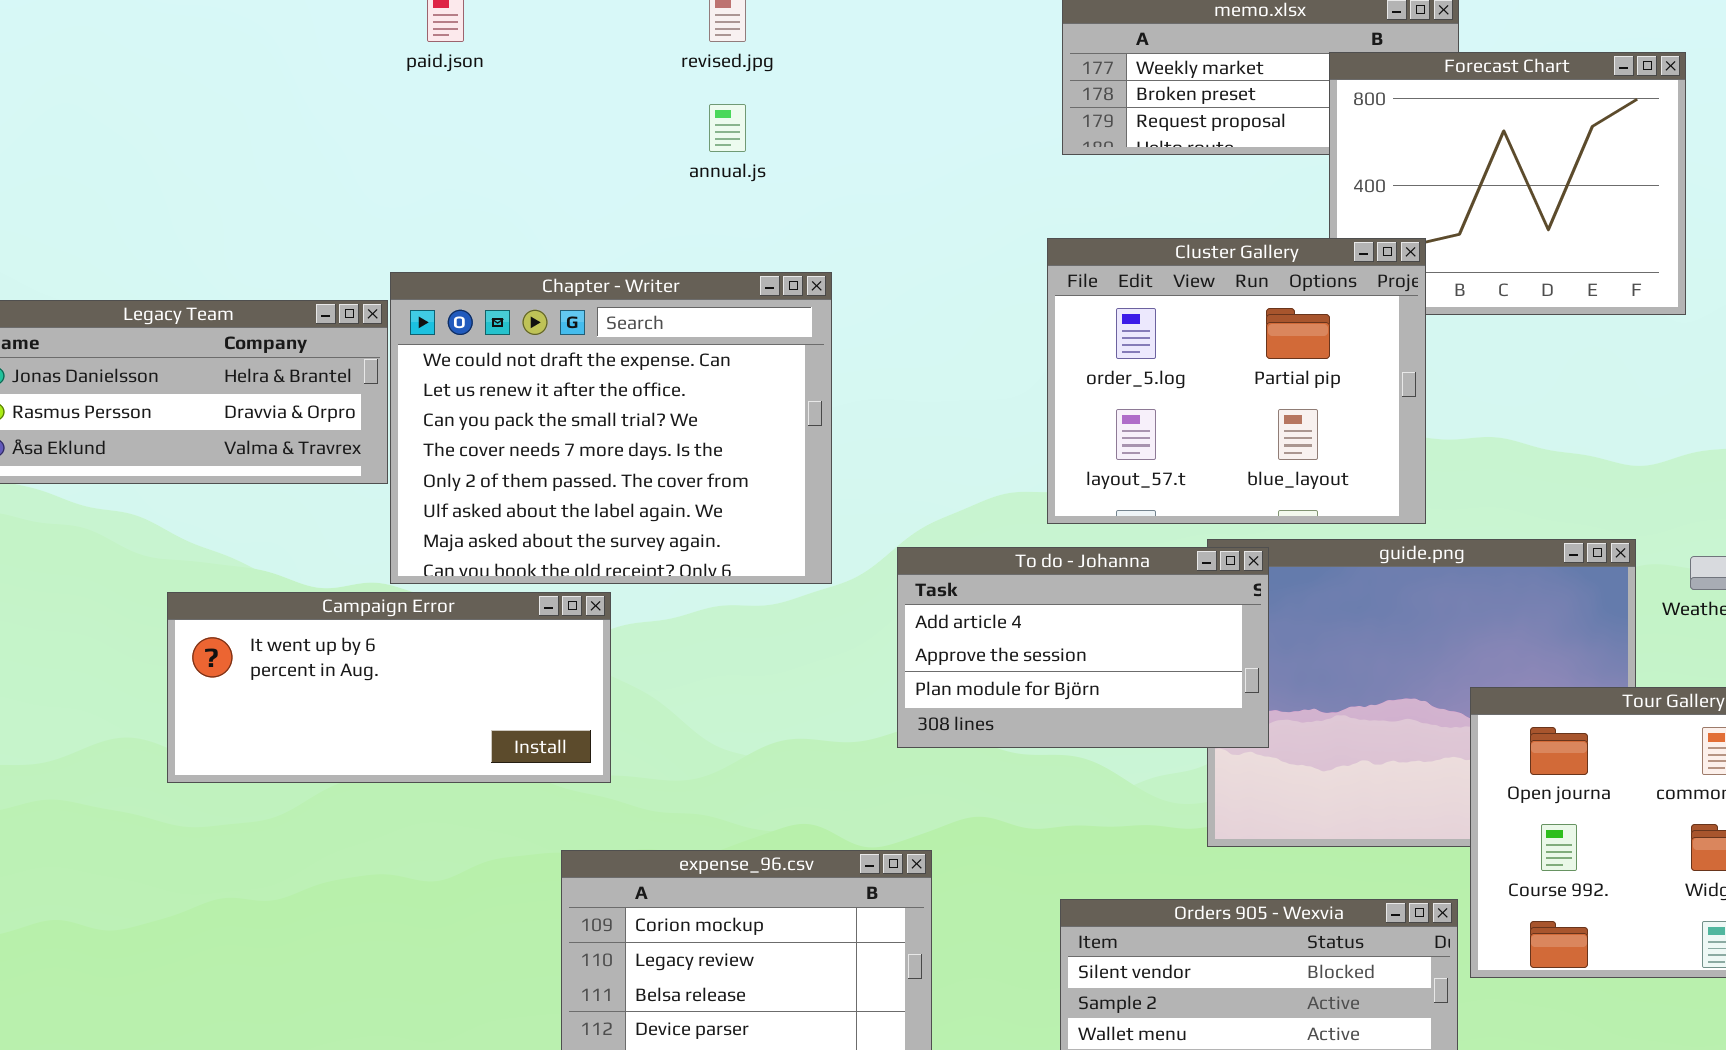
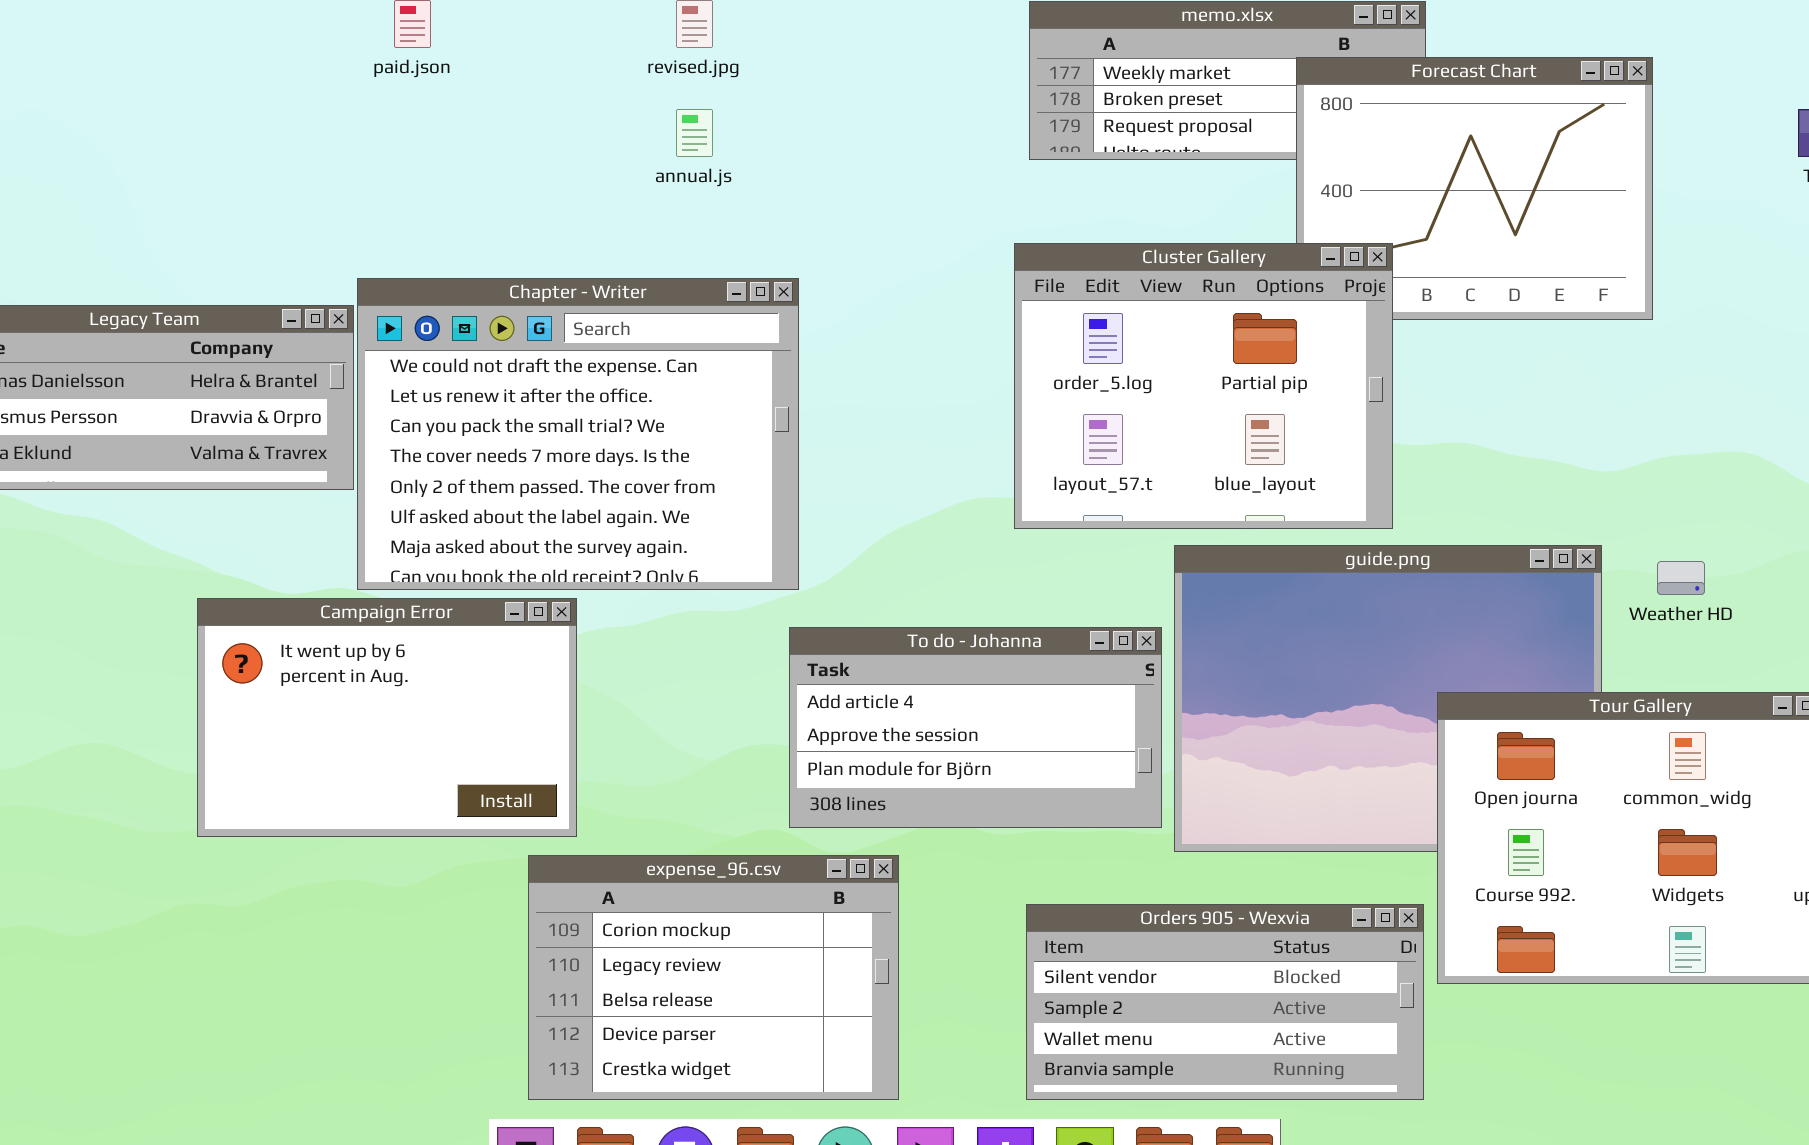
To do - Johanna: [897,547,1269,748] -> [789,627,1162,828], moved
Campaign Error: [167,592,611,783] -> [197,598,577,837], resized

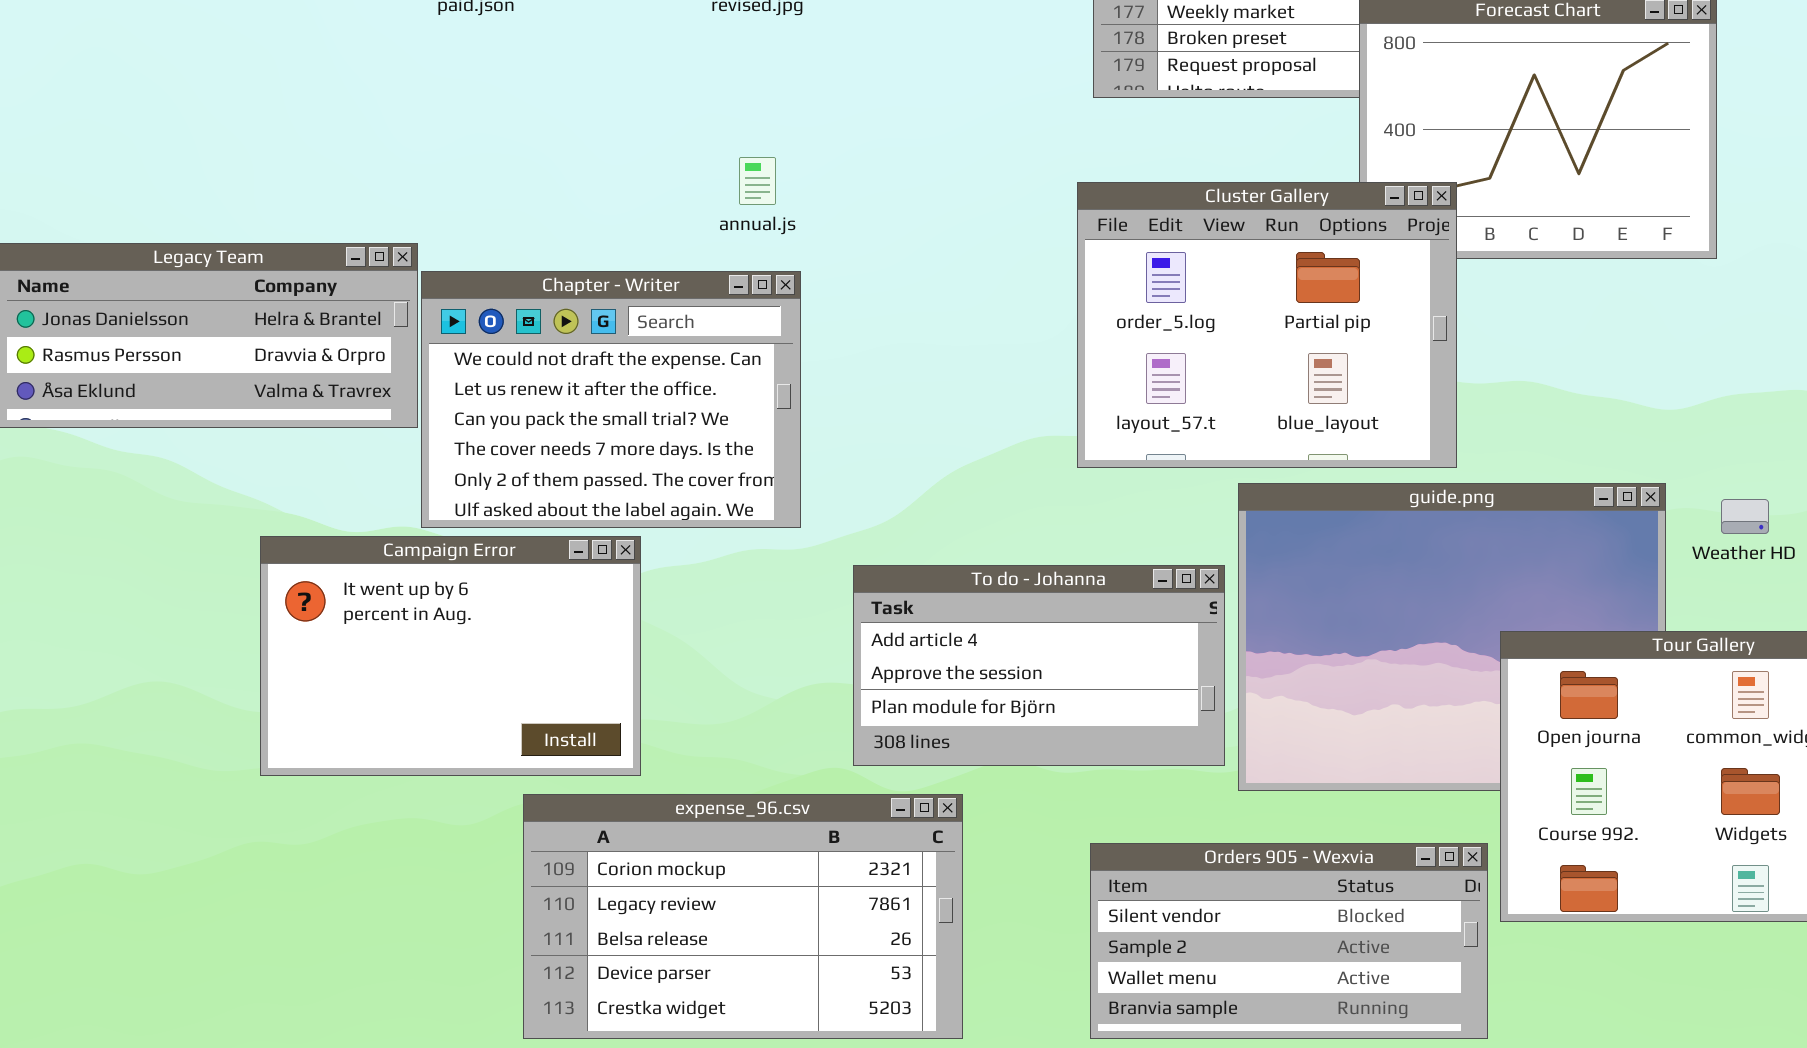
annual.js: [676,109,713,157] -> [739,157,776,205], moved
Chapter - Writer: [357,278,799,590] -> [421,271,801,528], resized
expense_96.csv: [528,855,899,1100] -> [523,794,963,1039], resized

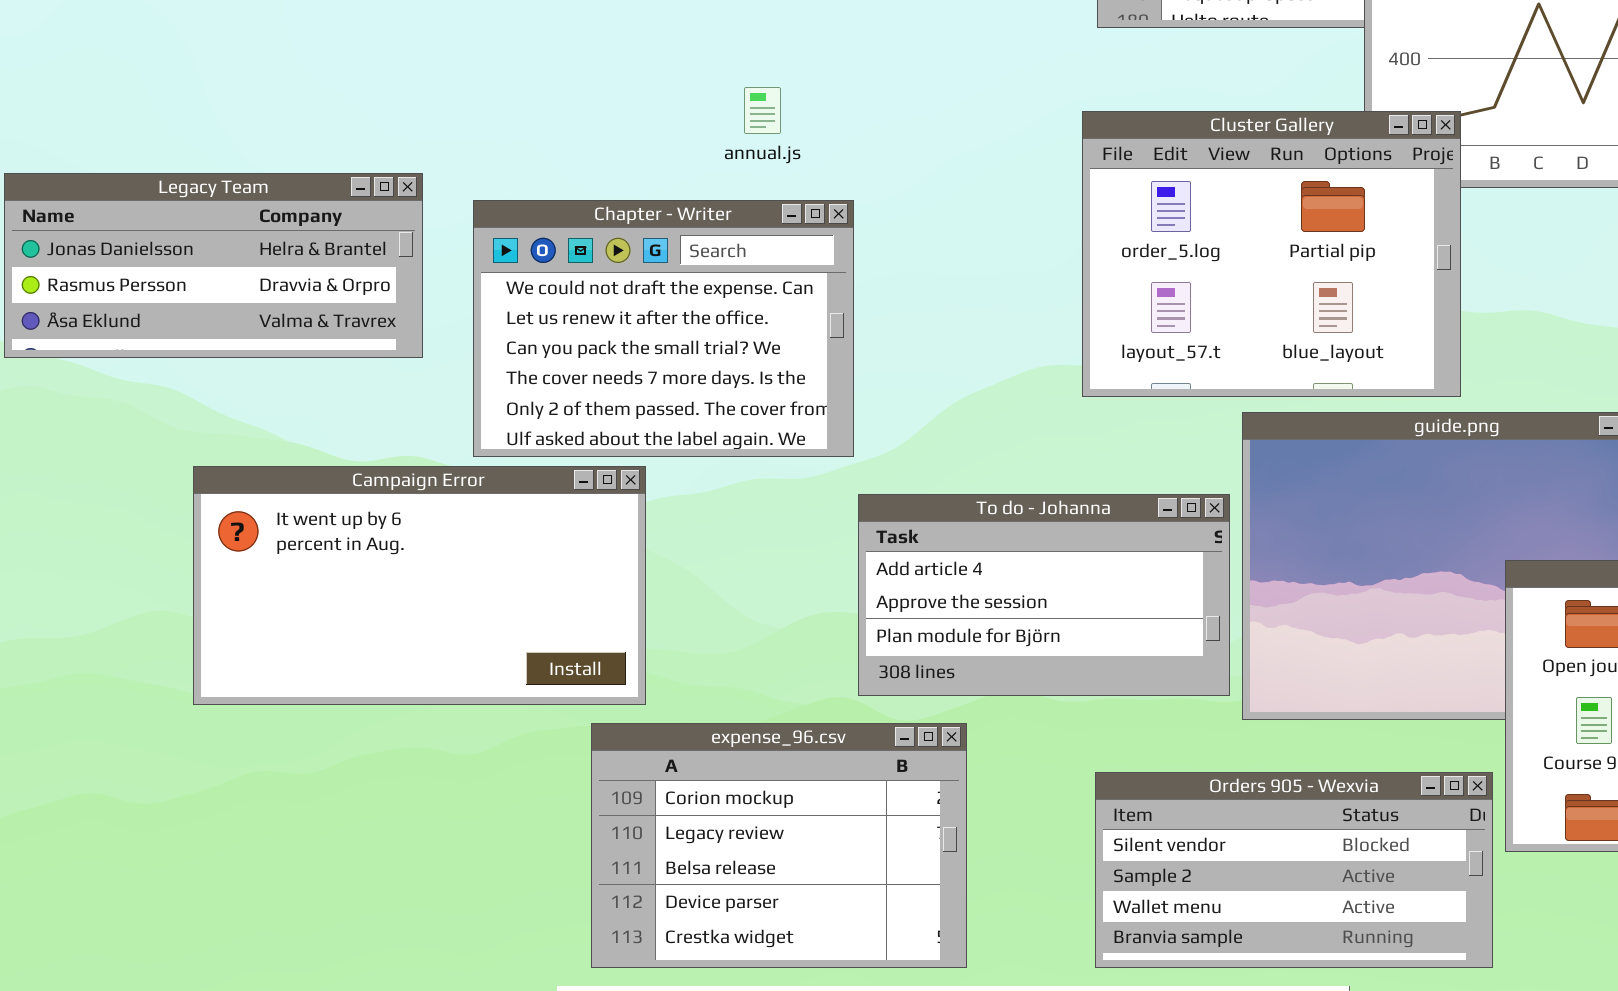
Chapter - Writer: [421,271,801,528] -> [473,200,854,457], moved
Campaign Error: [260,536,641,776] -> [193,466,646,705], resized
expense_96.csv: [523,794,963,1039] -> [591,723,967,968], resized

